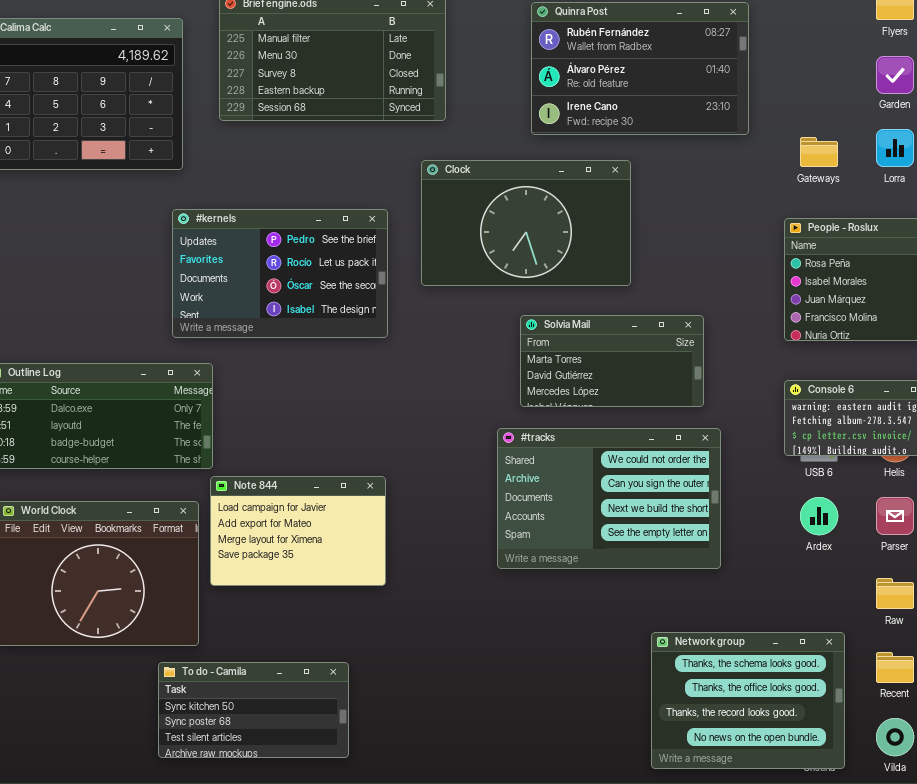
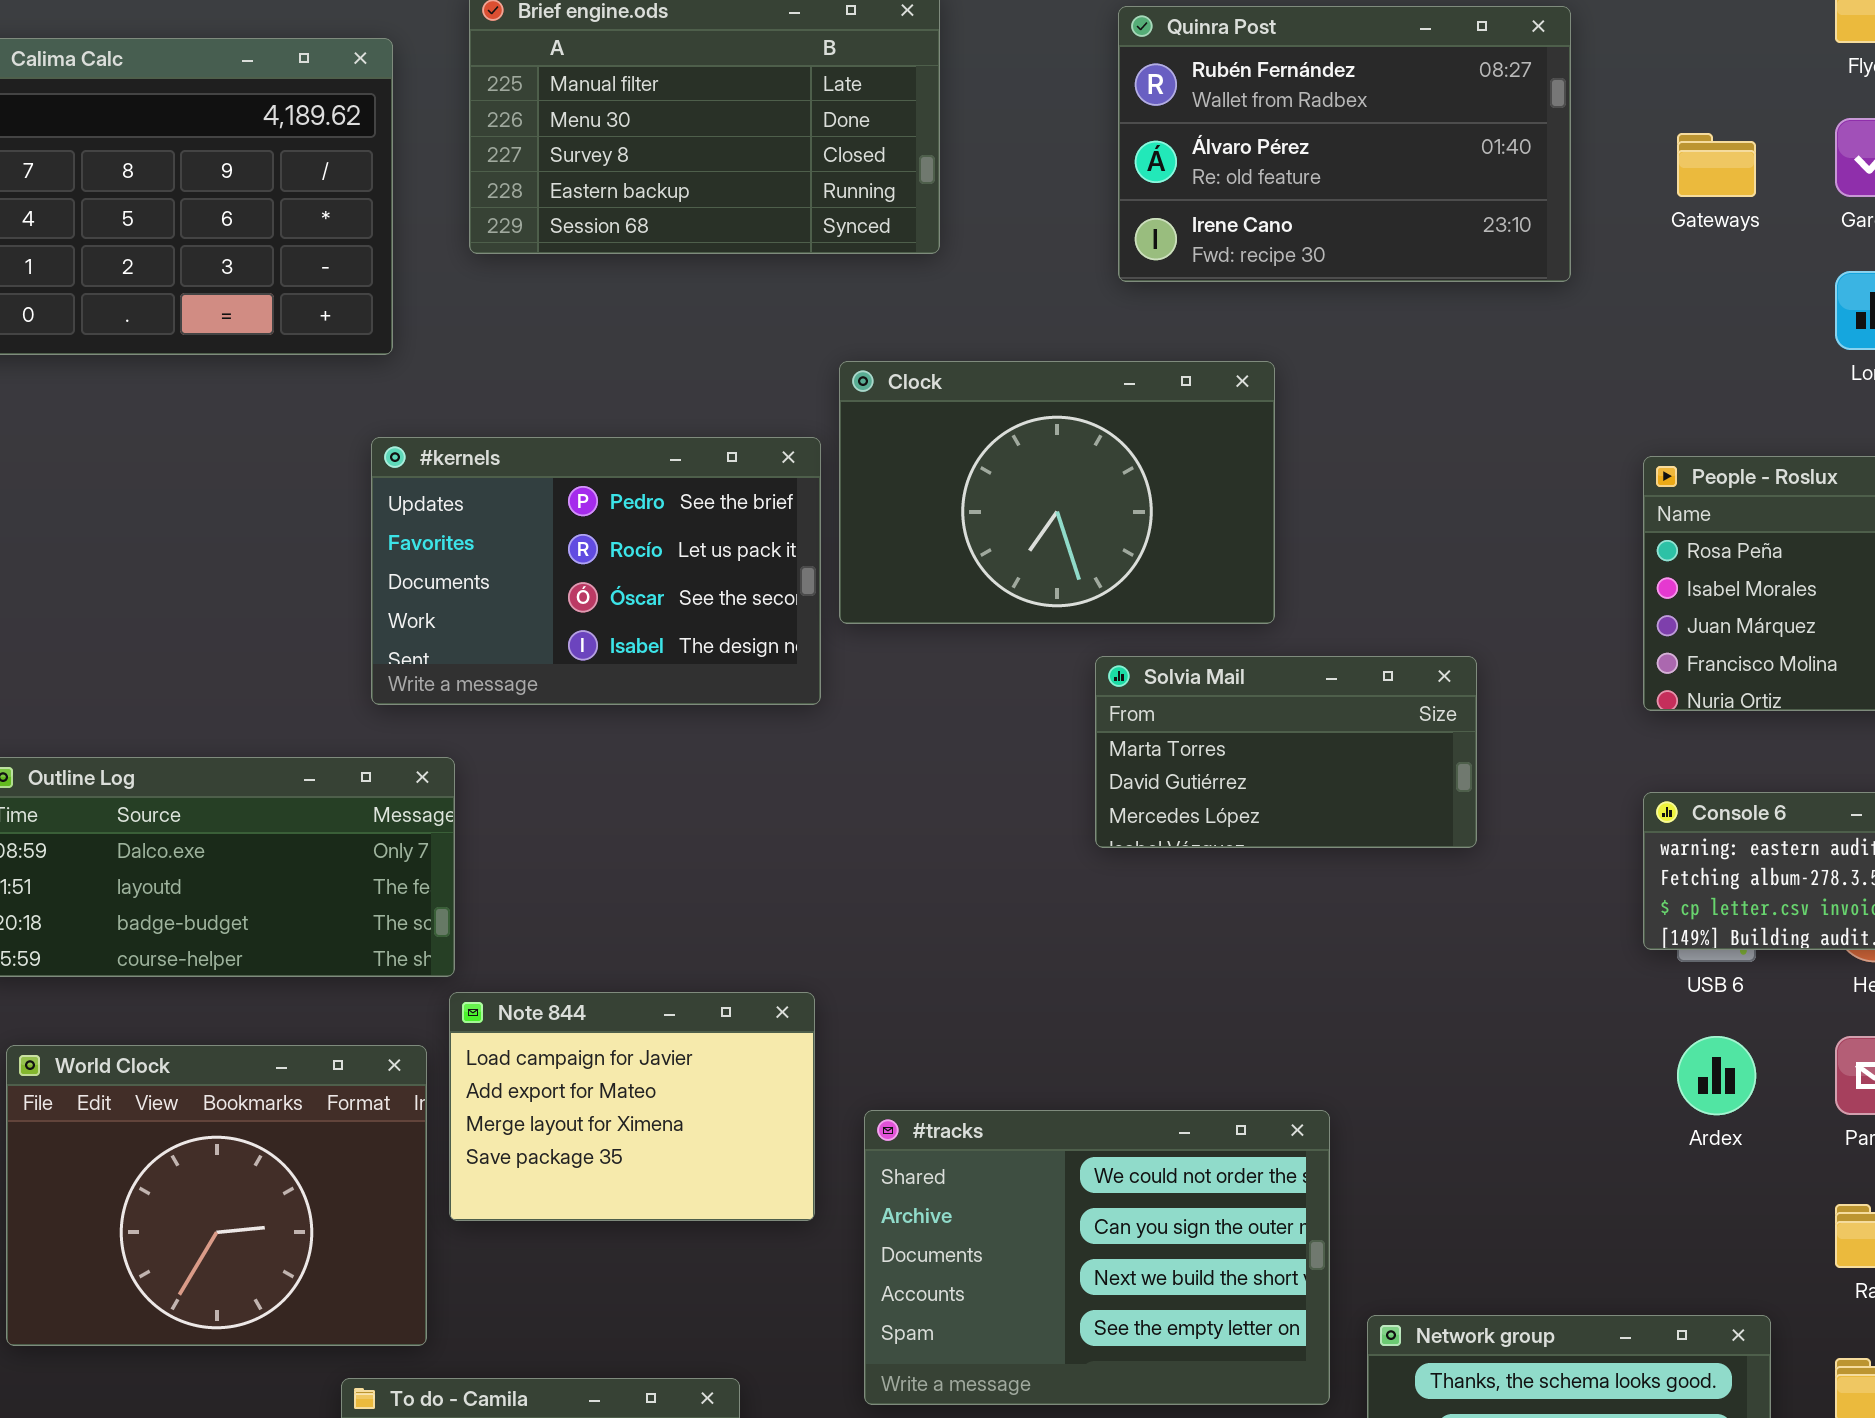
Gateways: [800,137,838,167] -> [1677,133,1756,197], moved
Clock: [421,160,631,286] -> [839,361,1275,624], moved
#tracks: [497,428,721,569] -> [864,1110,1330,1405], moved

